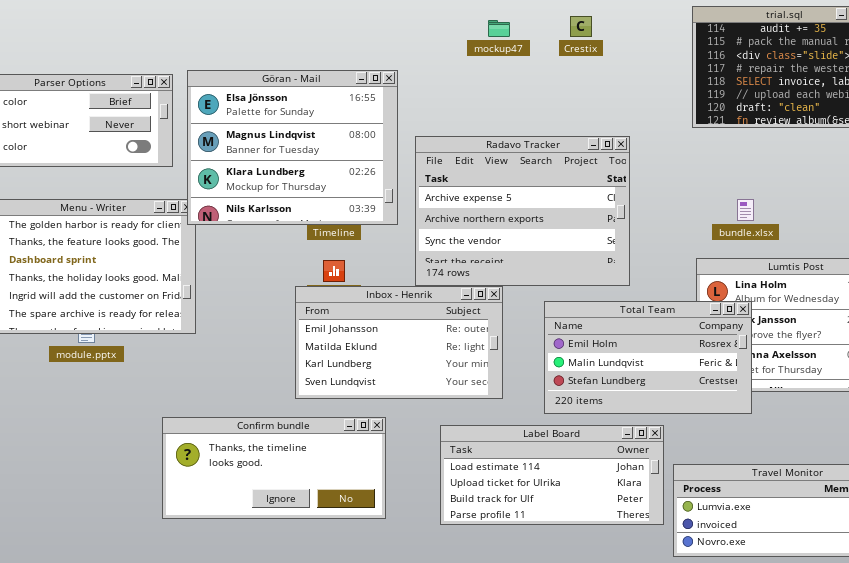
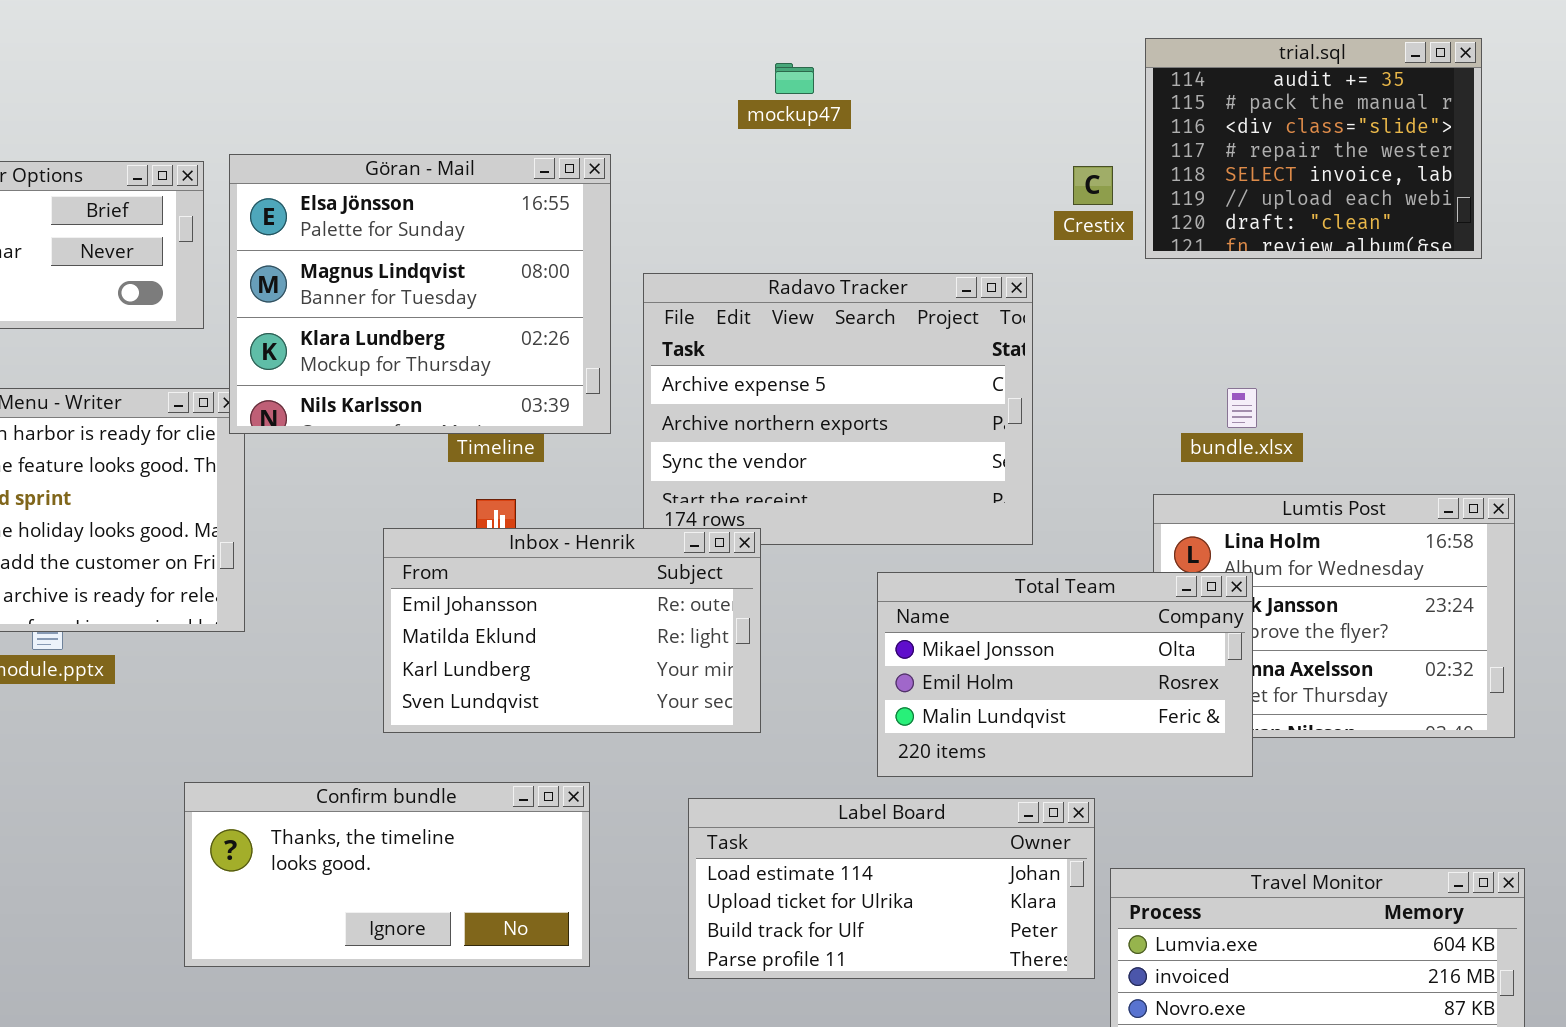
Crestix: [570,16,592,37] -> [1073,166,1113,205], moved
Inbox - Henrik: [295,286,503,399] -> [383,528,761,733], moved
Total Team: [544,301,752,414] -> [877,572,1253,777], scrolled up 1 row

